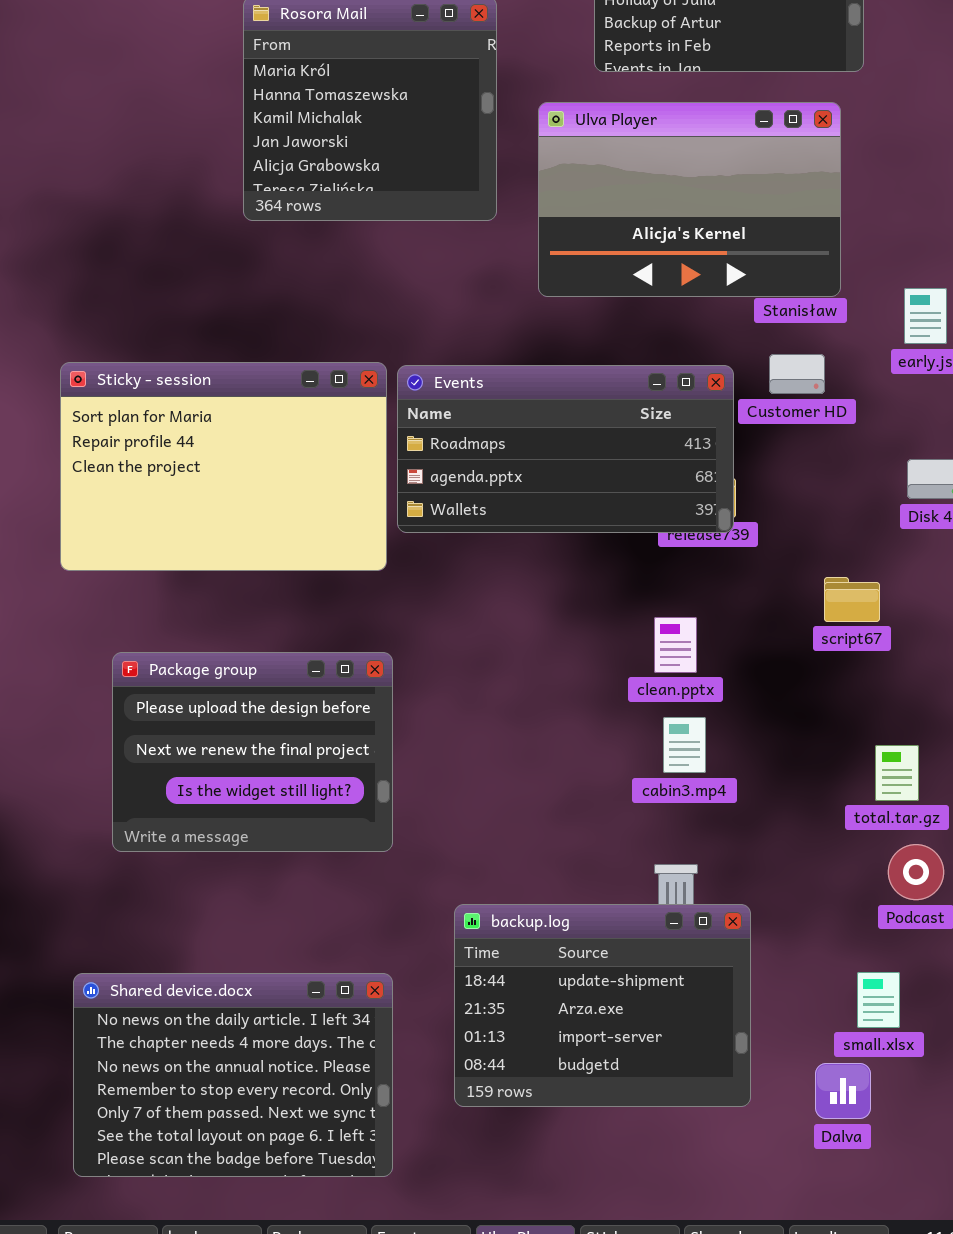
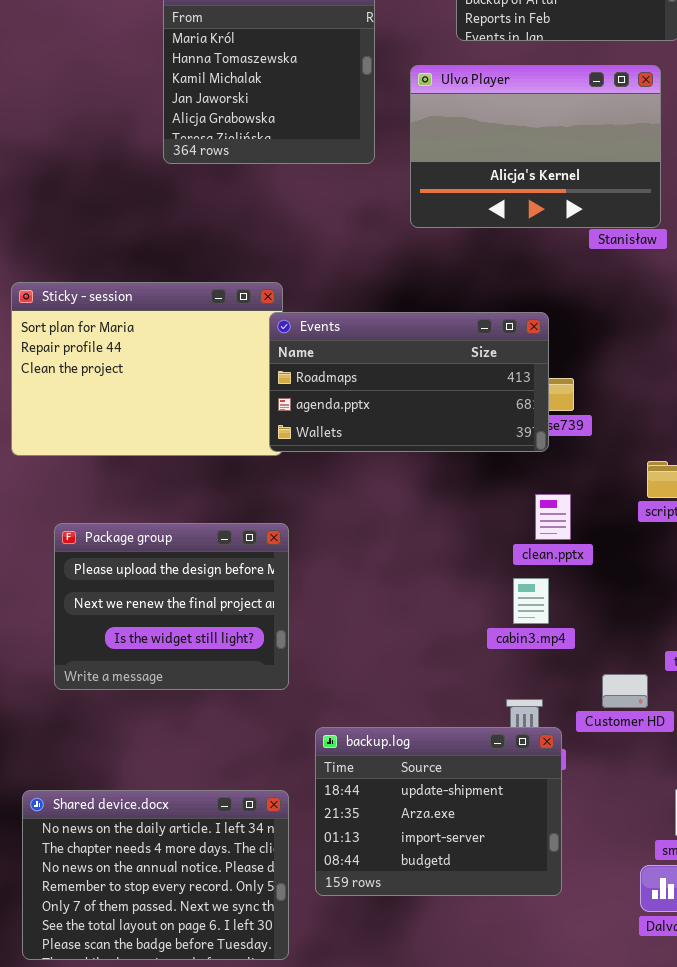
Customer HD: [769,354,825,394] -> [602,674,648,708], moved
Events: [397,365,734,533] -> [269,312,549,452], moved
clean.pptx: [654,617,697,673] -> [535,494,571,540], moved
backup.log: [454,904,751,1107] -> [315,727,562,896], moved

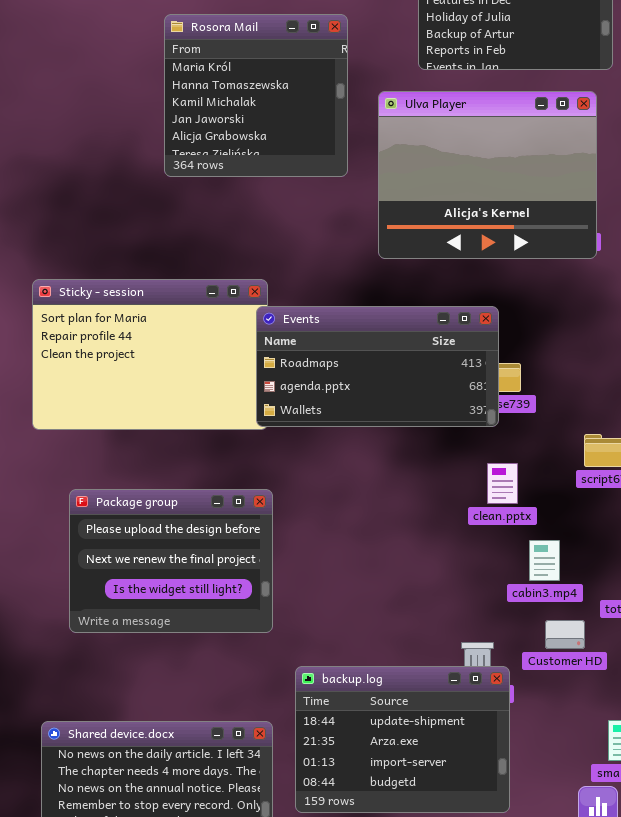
Ulva Player: [410,65,661,228] -> [378,91,597,259], resized
cabin3.mp4: [513,578,549,624] -> [529,540,560,581], moved

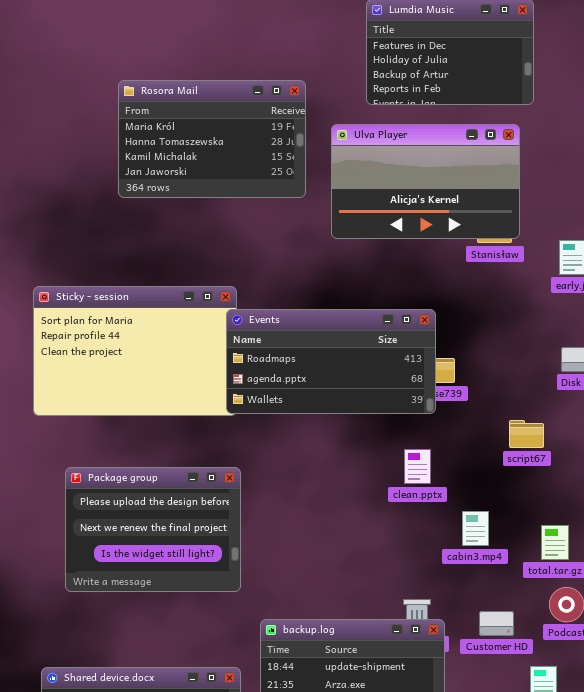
Rosora Mail: [164,14,348,177] -> [118,80,306,198], resized
Ulva Player: [378,91,597,259] -> [331,124,520,239], resized
clean.pptx: [487,463,518,504] -> [404,449,431,484], moved
Customer HD: [545,620,585,649] -> [479,611,514,636], moved

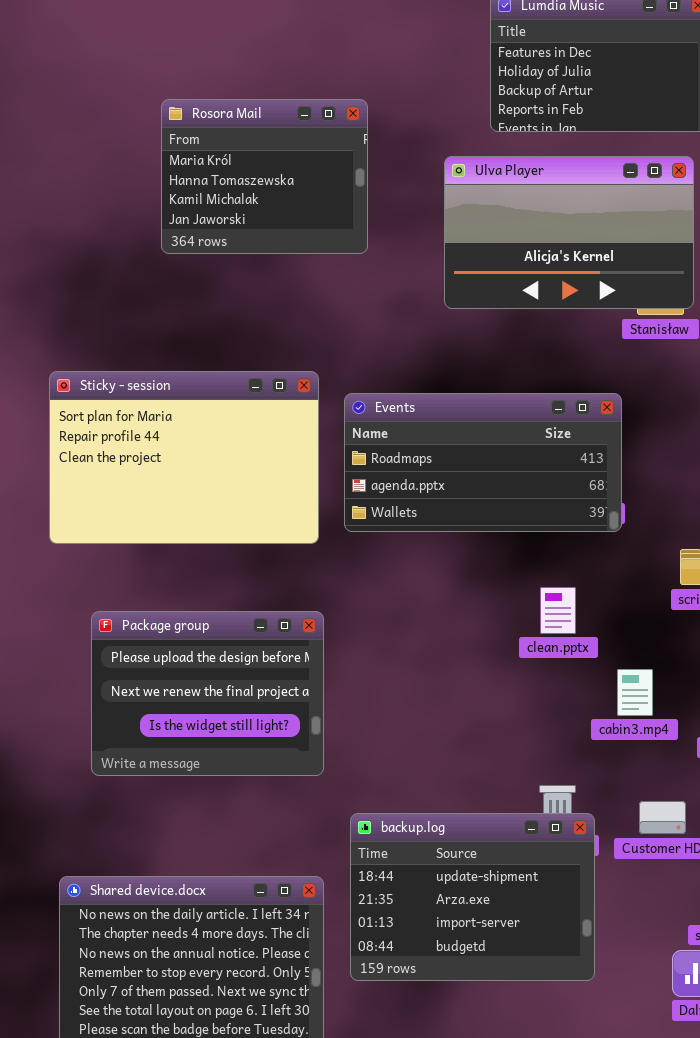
Rosora Mail: [118,80,306,198] -> [161,99,368,254], resized
Events: [226,309,436,414] -> [344,393,622,532], moved

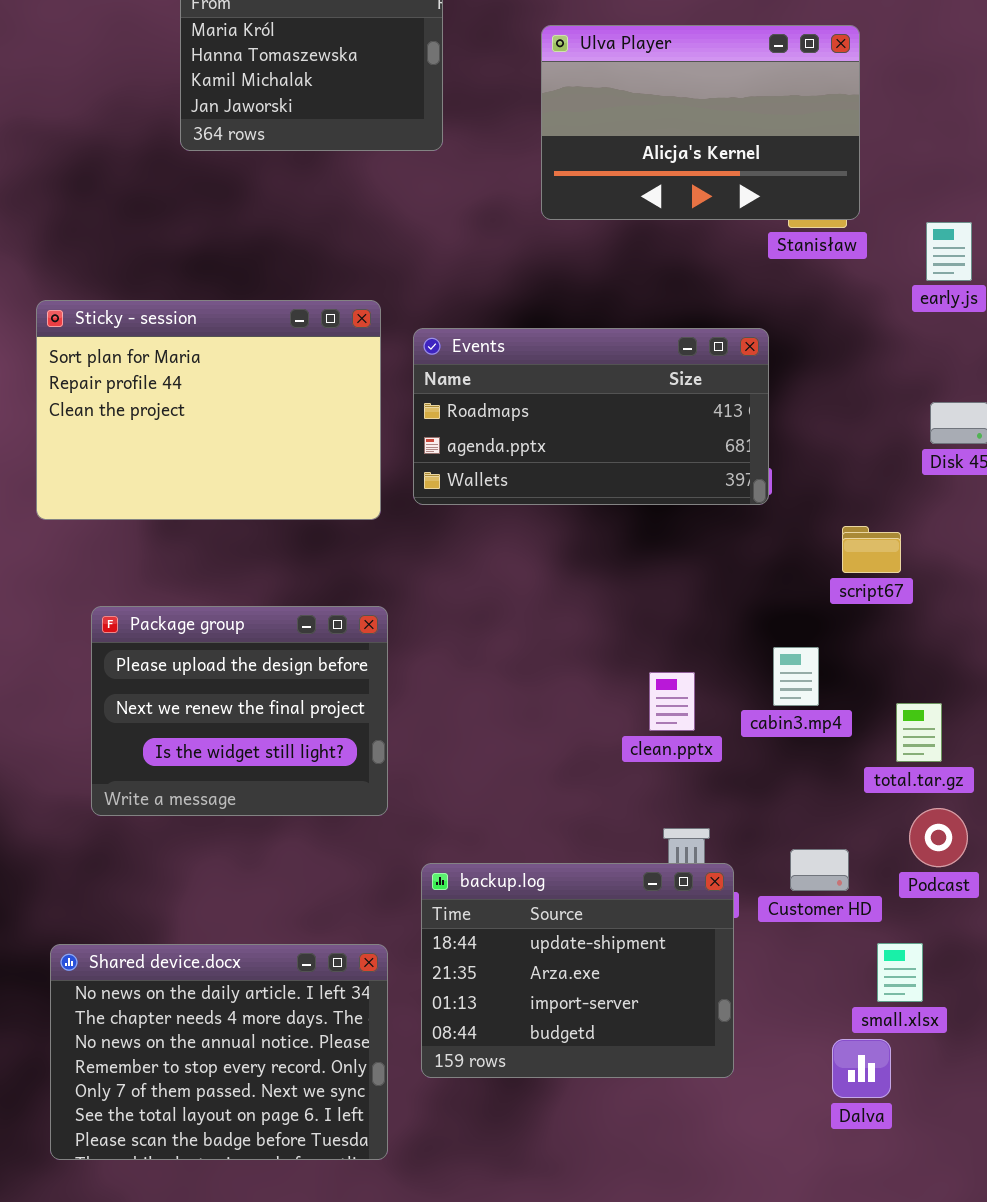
clean.pptx: [540,587,576,634] -> [649,672,695,731], moved
cabin3.mp4: [617,669,653,716] -> [773,647,819,706], moved

